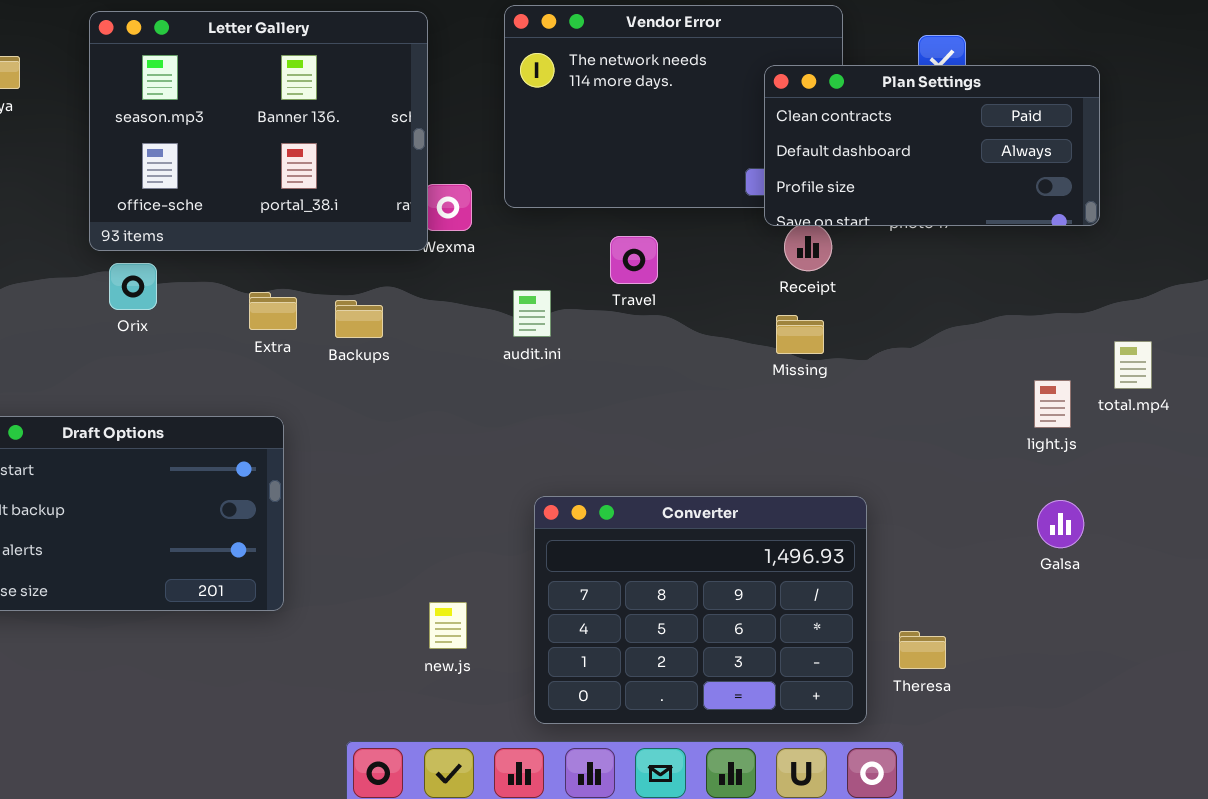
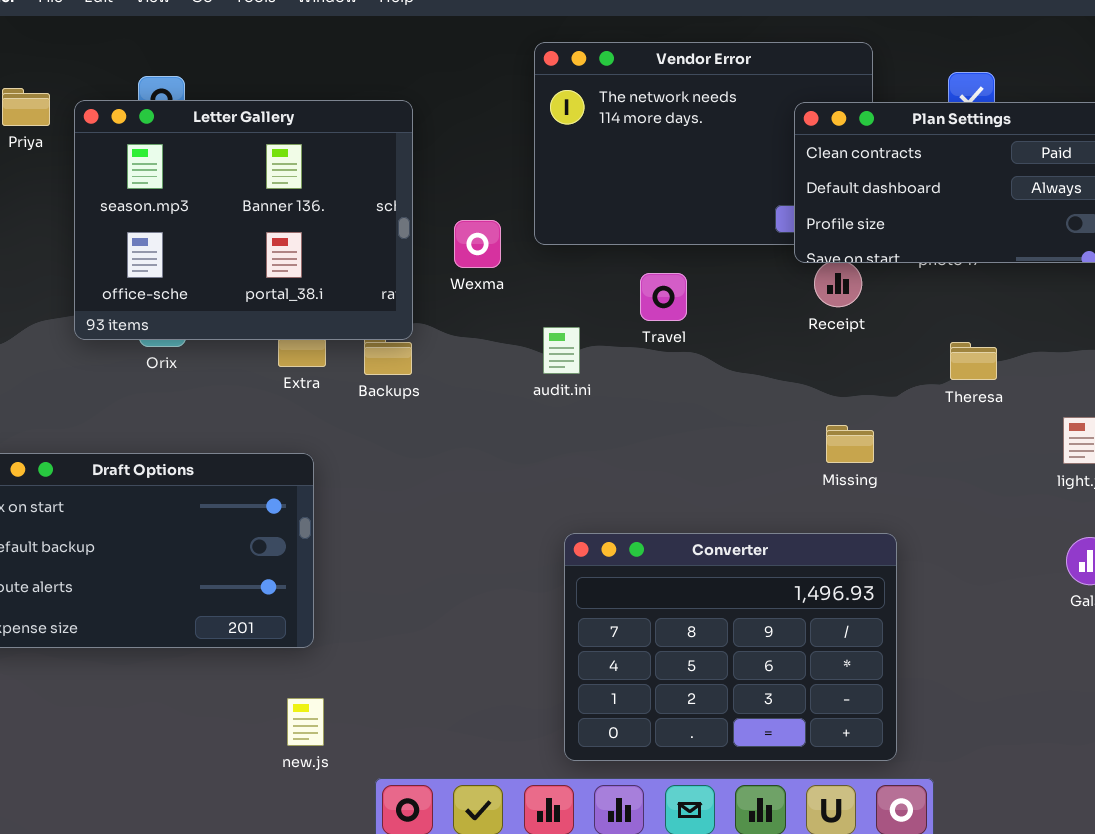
Letter Gallery: [89,11,428,251] -> [74,100,413,340], moved
Missing: [776,315,824,354] -> [826,425,874,463], moved
new.js: [429,602,467,649] -> [287,698,324,746], moved
Theresa: [899,631,946,669] -> [950,342,997,380], moved

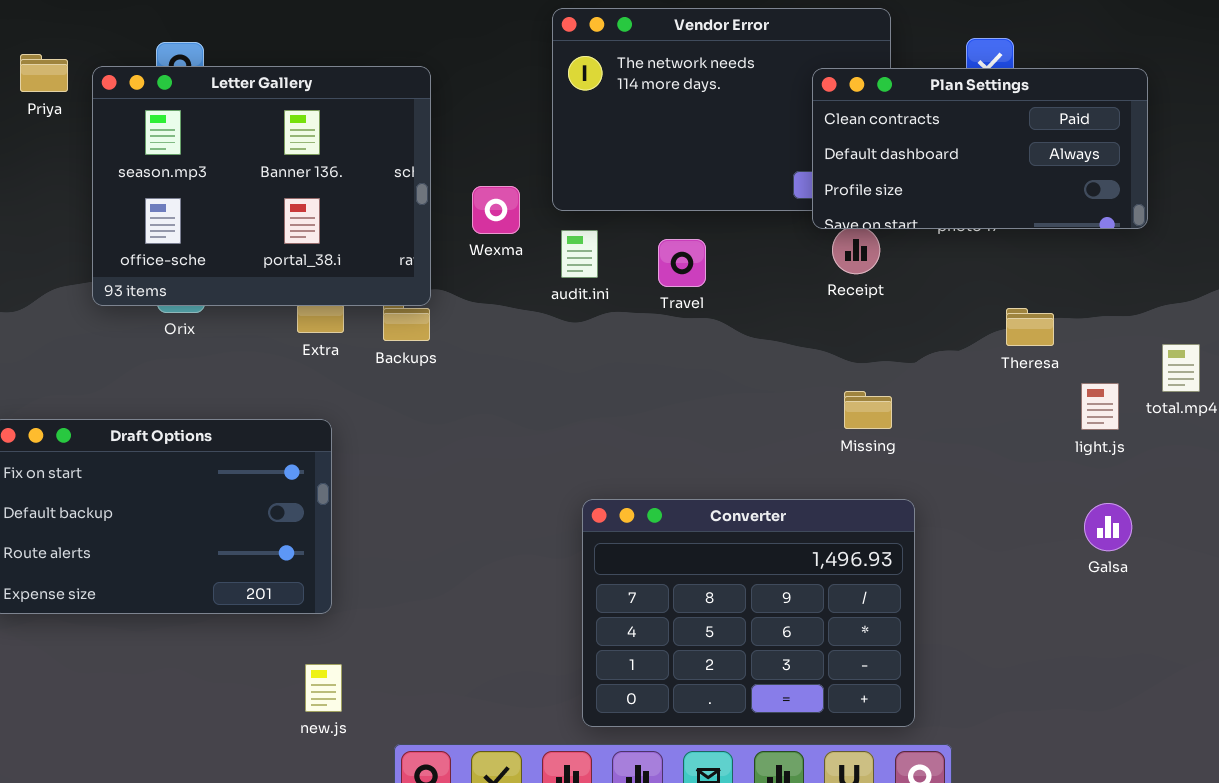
audit.ini: [543,327,580,374] -> [561,230,598,278], moved
Theresa: [950,342,997,380] -> [1006,308,1054,346], moved

